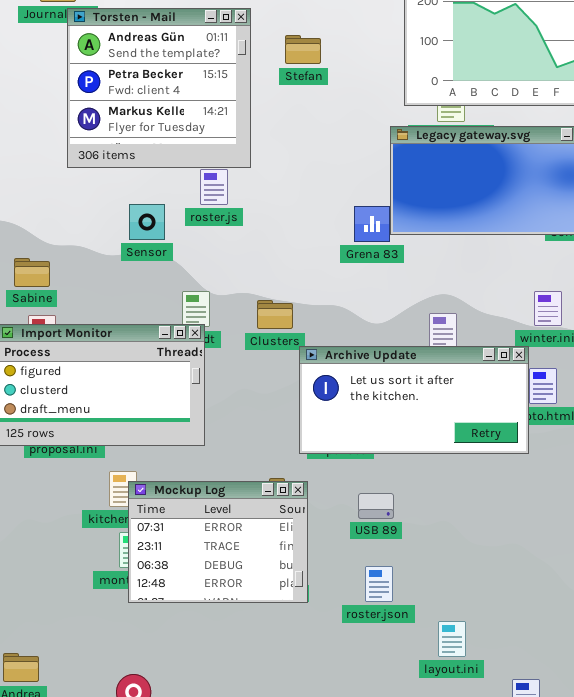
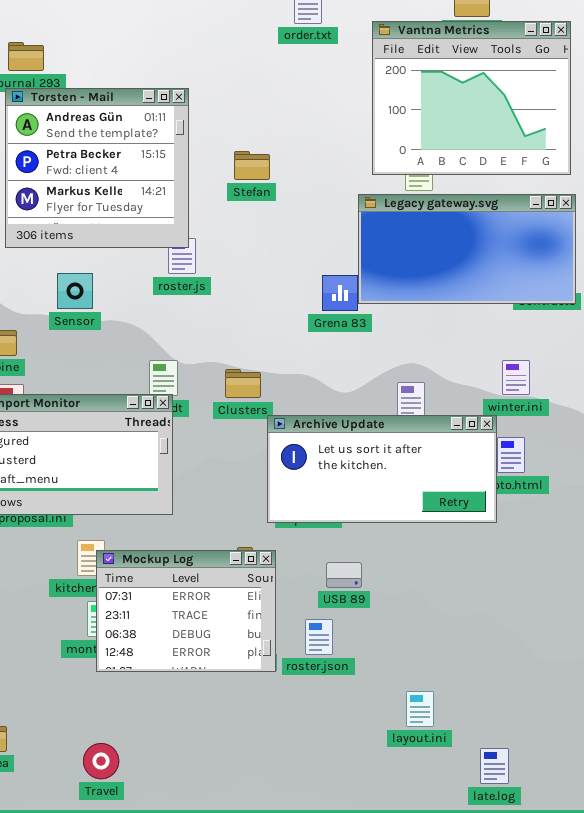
Torsten - Mail: [67,8,251,168] -> [5,88,189,248], moved
Stefan: [285,35,321,64] -> [234,151,270,180], moved
Sensor: [129,204,165,240] -> [57,273,93,309], moved
roster.json: [365,566,393,602] -> [305,619,333,655], moved

